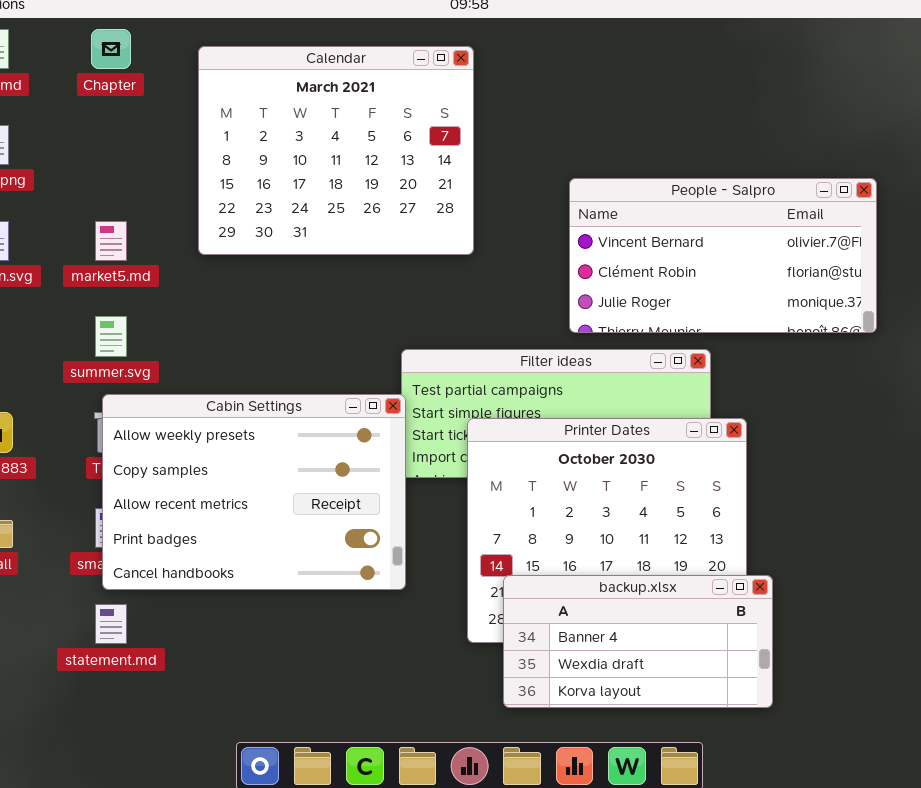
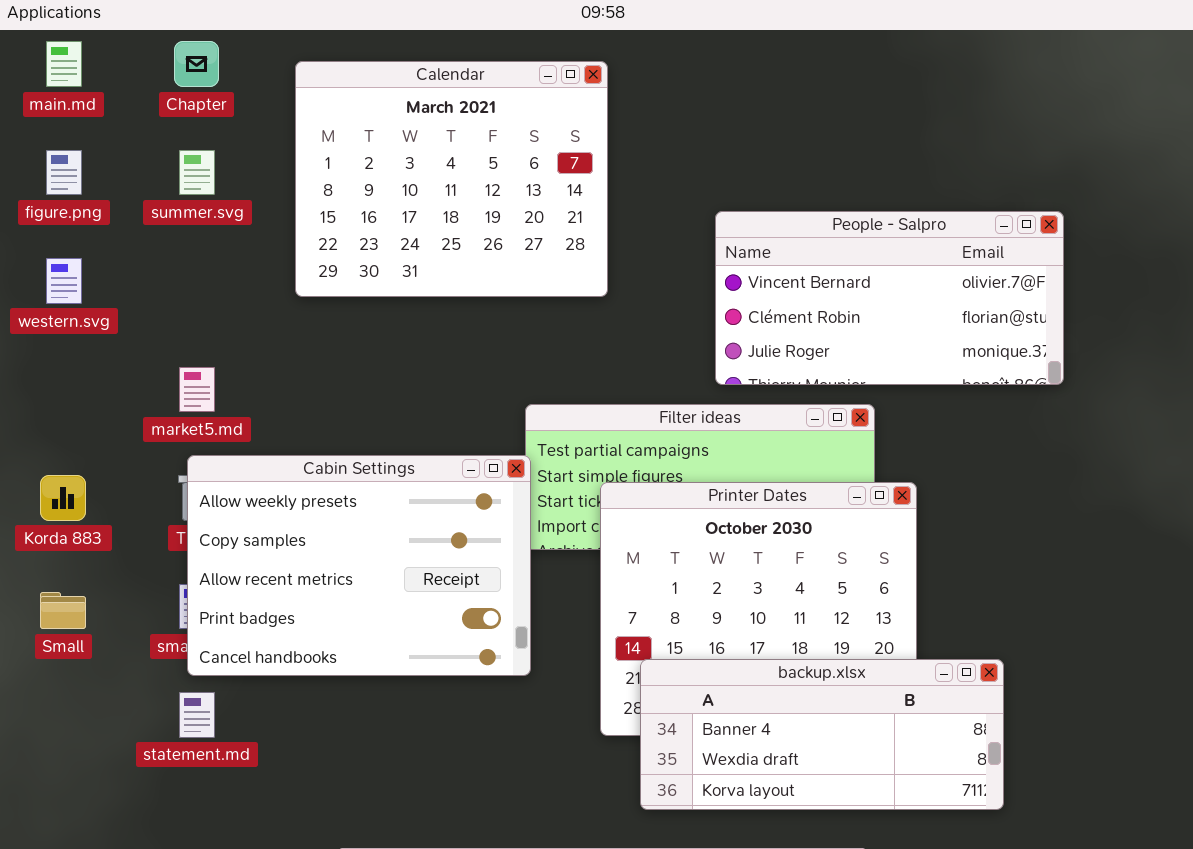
market5.md: [95,221,127,261] -> [179,367,215,412], moved
summer.svg: [95,316,127,357] -> [179,150,215,195], moved
backup.xlsx: [503,575,773,708] -> [640,659,1004,810], resized

